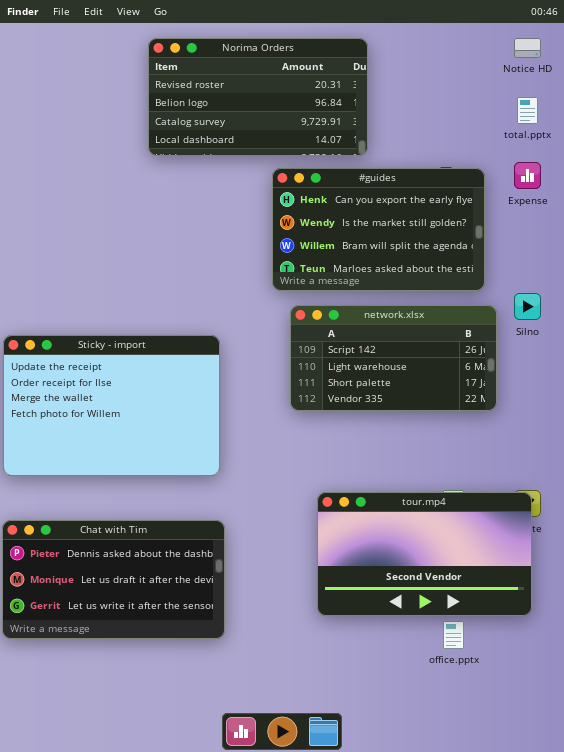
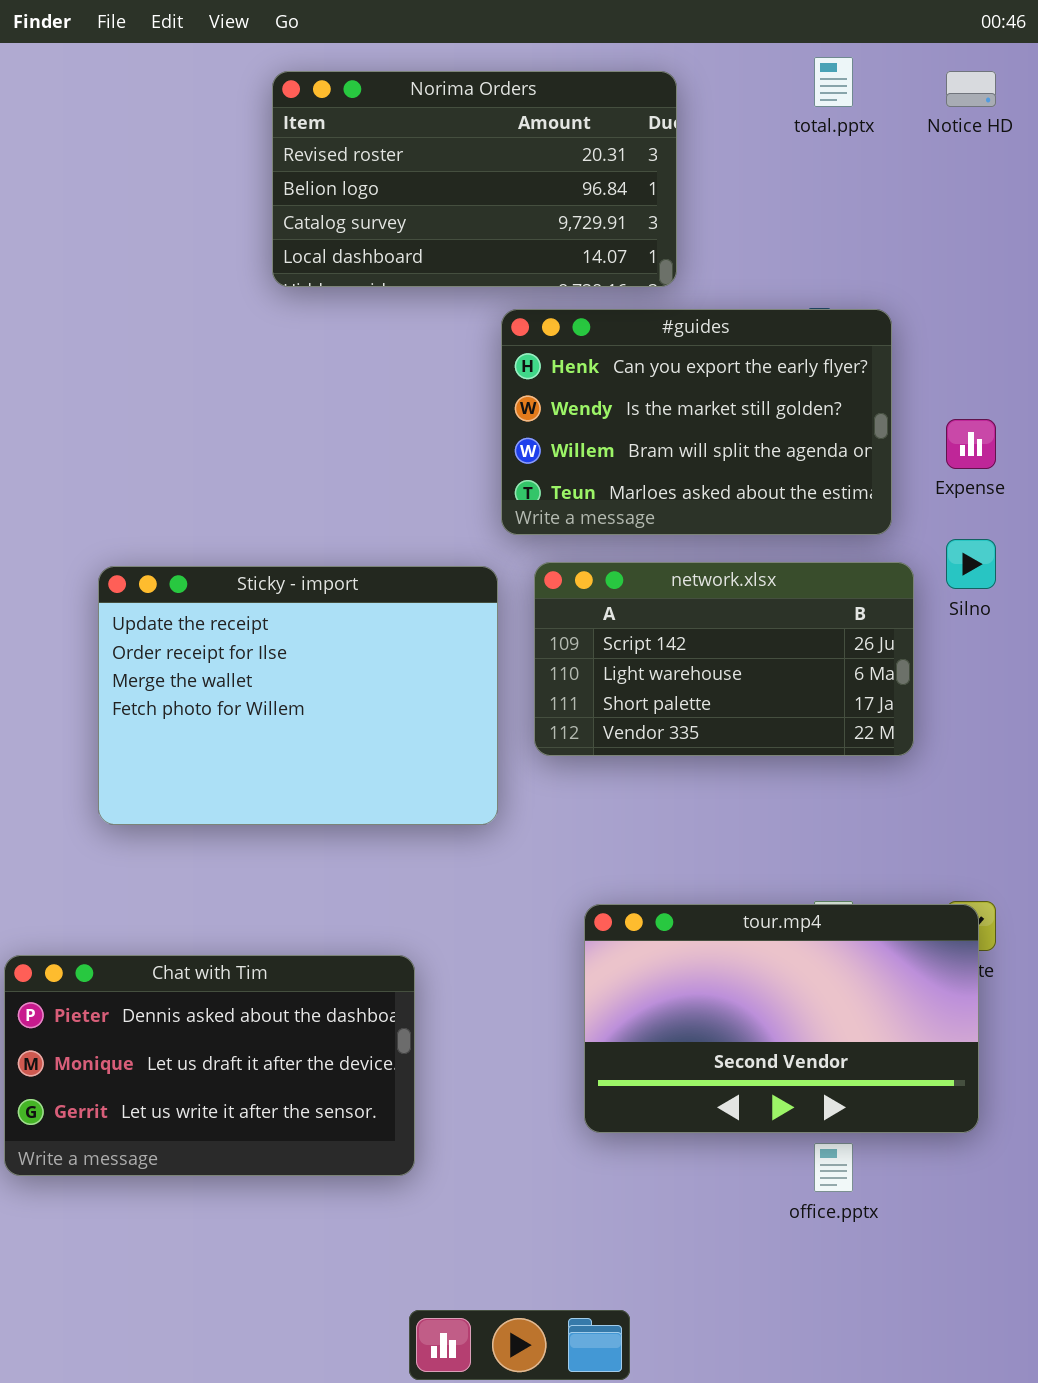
total.pptx: [517,97,538,124] -> [814,57,853,107], moved
Expense: [514,162,541,189] -> [946,419,996,469], moved
Sticky - import: [3,335,220,476] -> [98,566,498,825], moved

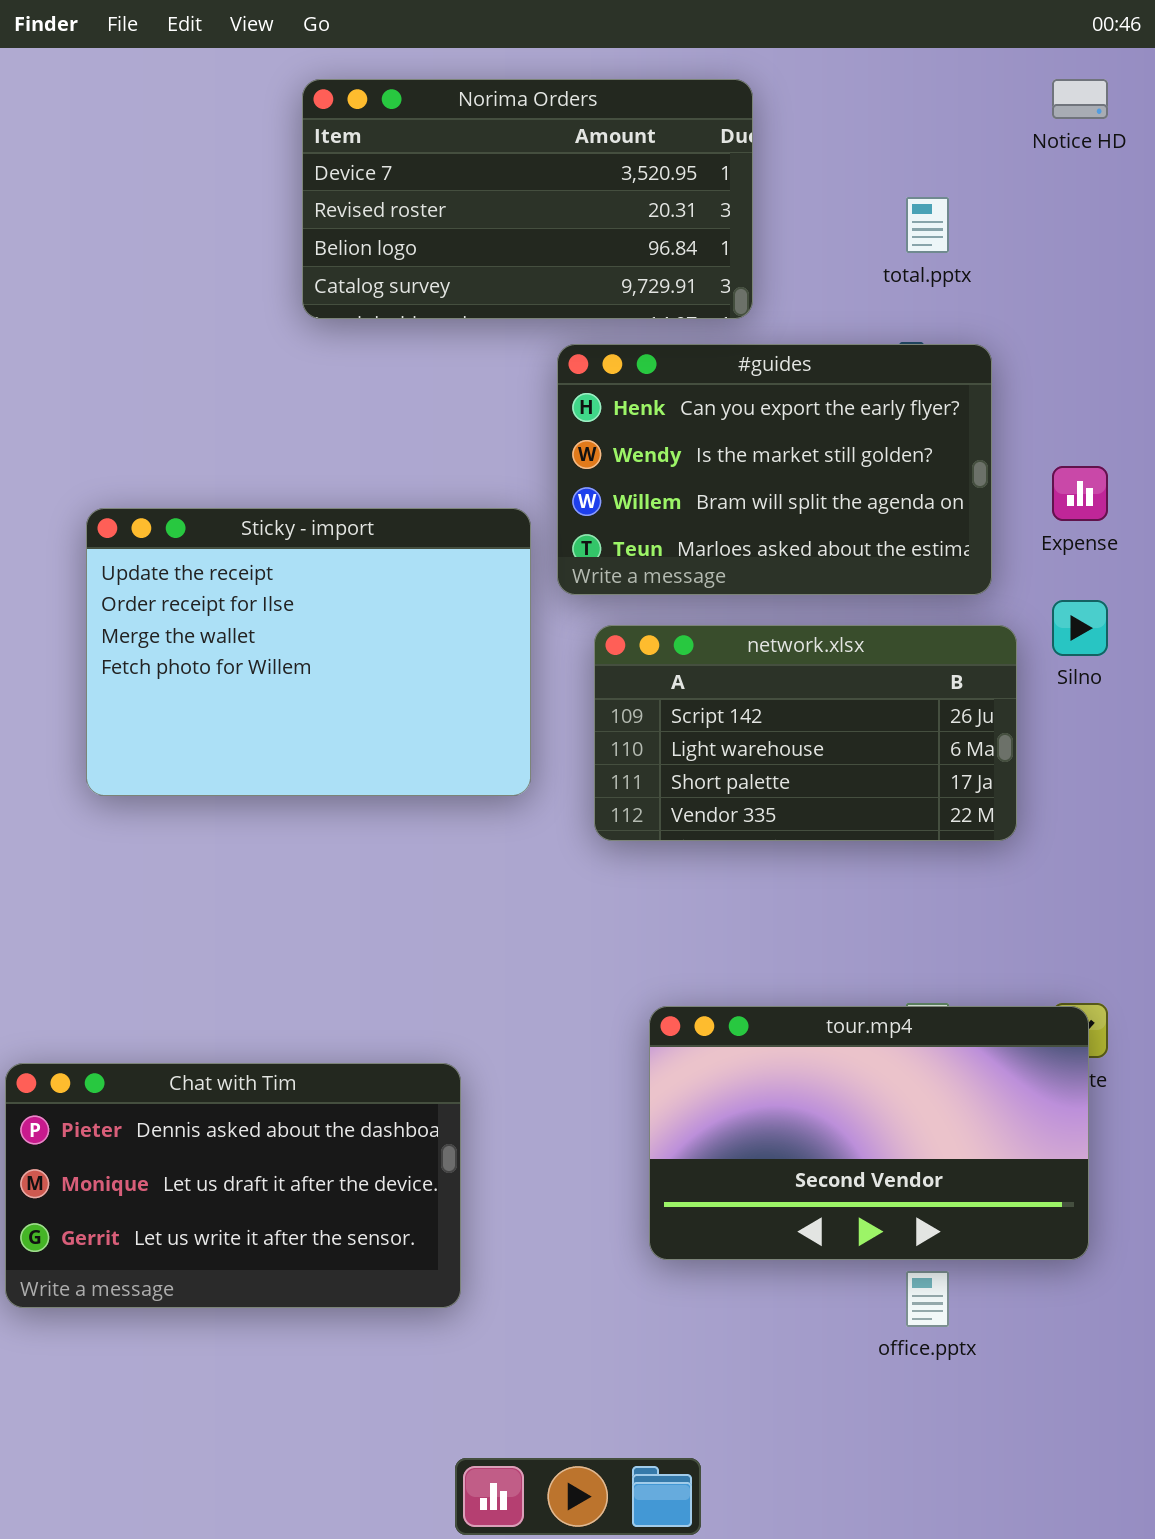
total.pptx: [814,57,853,107] -> [906,197,949,253], moved
Norima Orders: [272,71,677,287] -> [302,79,753,319], scrolled up 1 row
Sticky - import: [98,566,498,825] -> [86,508,531,796], moved

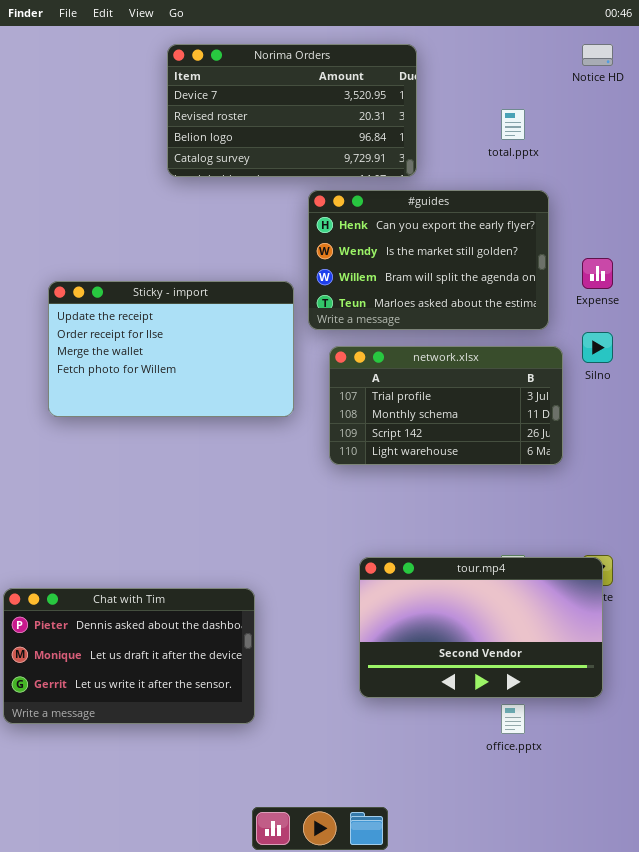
Sticky - import: [86,508,531,796] -> [48,281,294,417], resized
network.xlsx: [594,625,1017,841] -> [329,346,563,465], scrolled up 2 rows

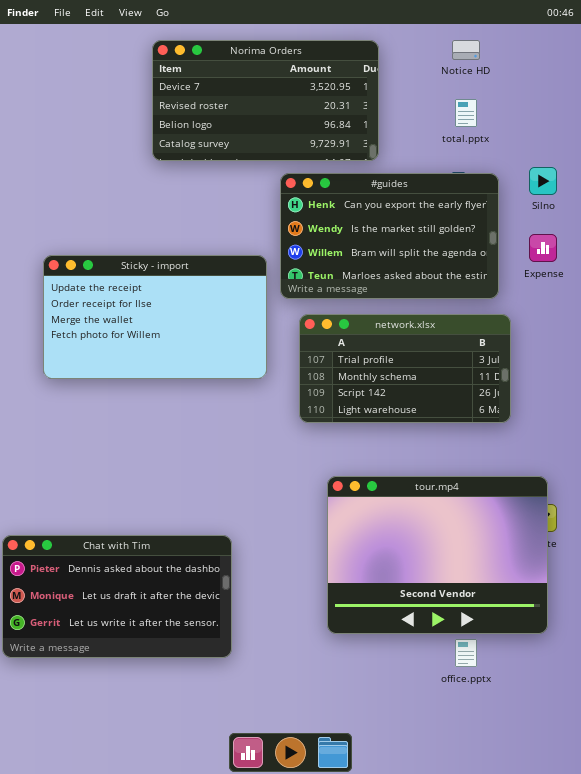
Notice HD: [582,44,613,66] -> [452,40,480,60], moved
Silno: [582,332,613,363] -> [529,167,557,195], moved
tour.mp4: [359,557,603,698] -> [327,476,548,634], resized

